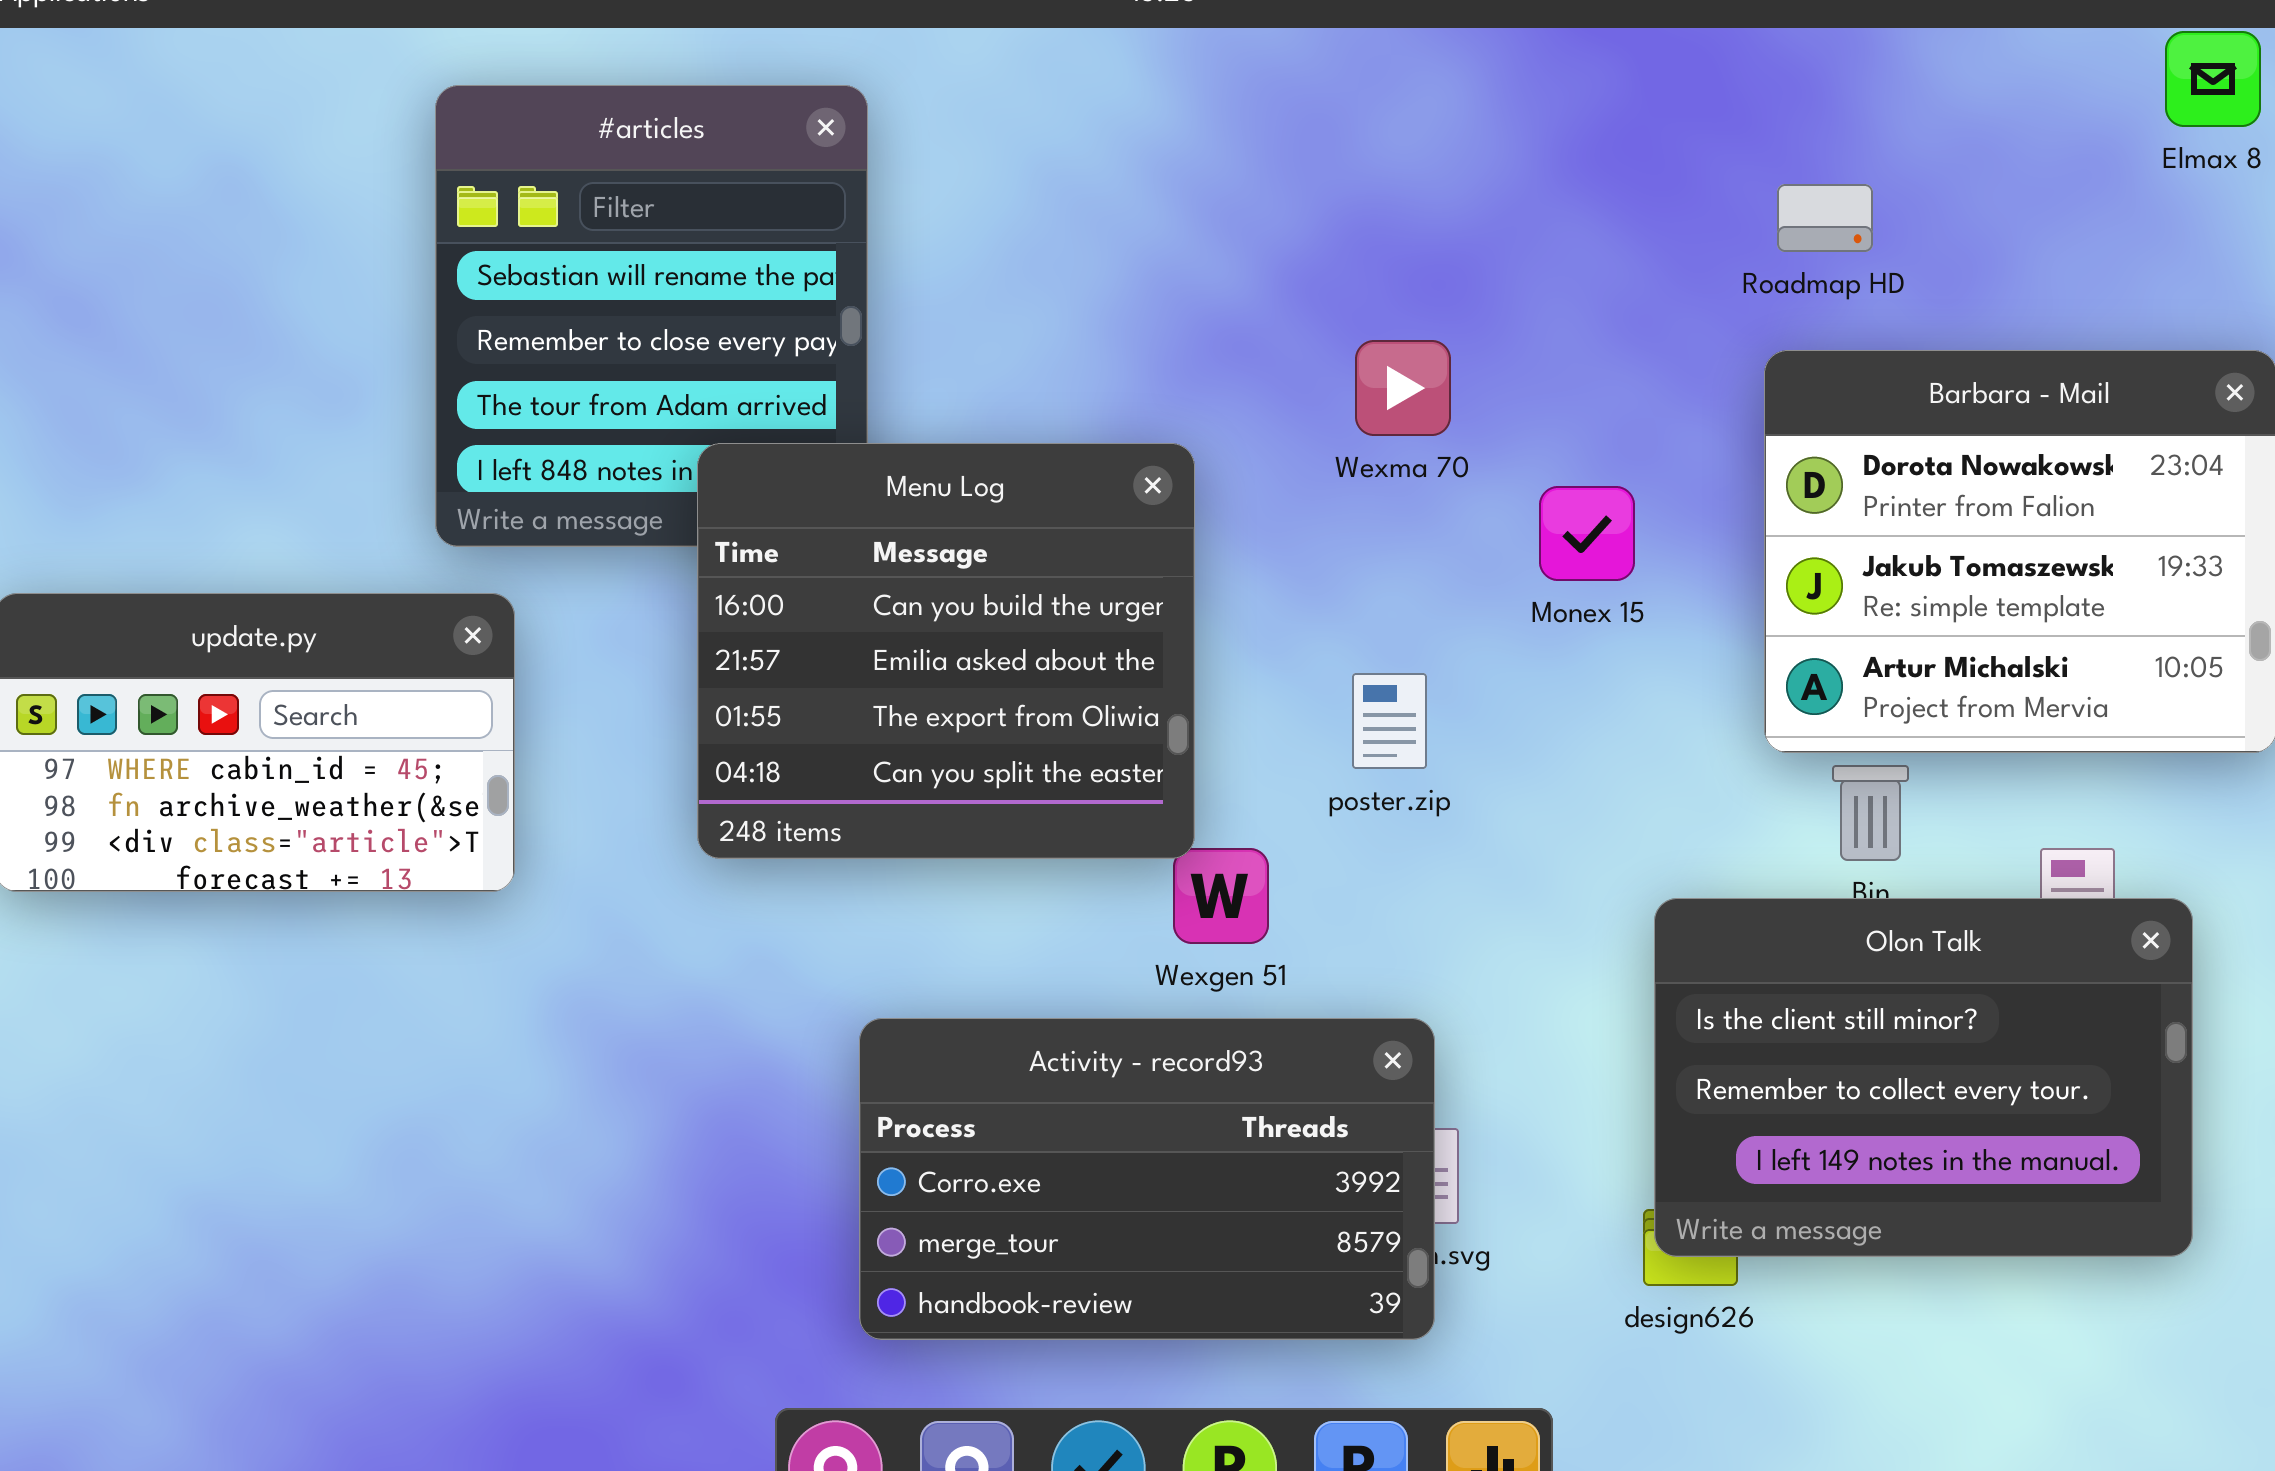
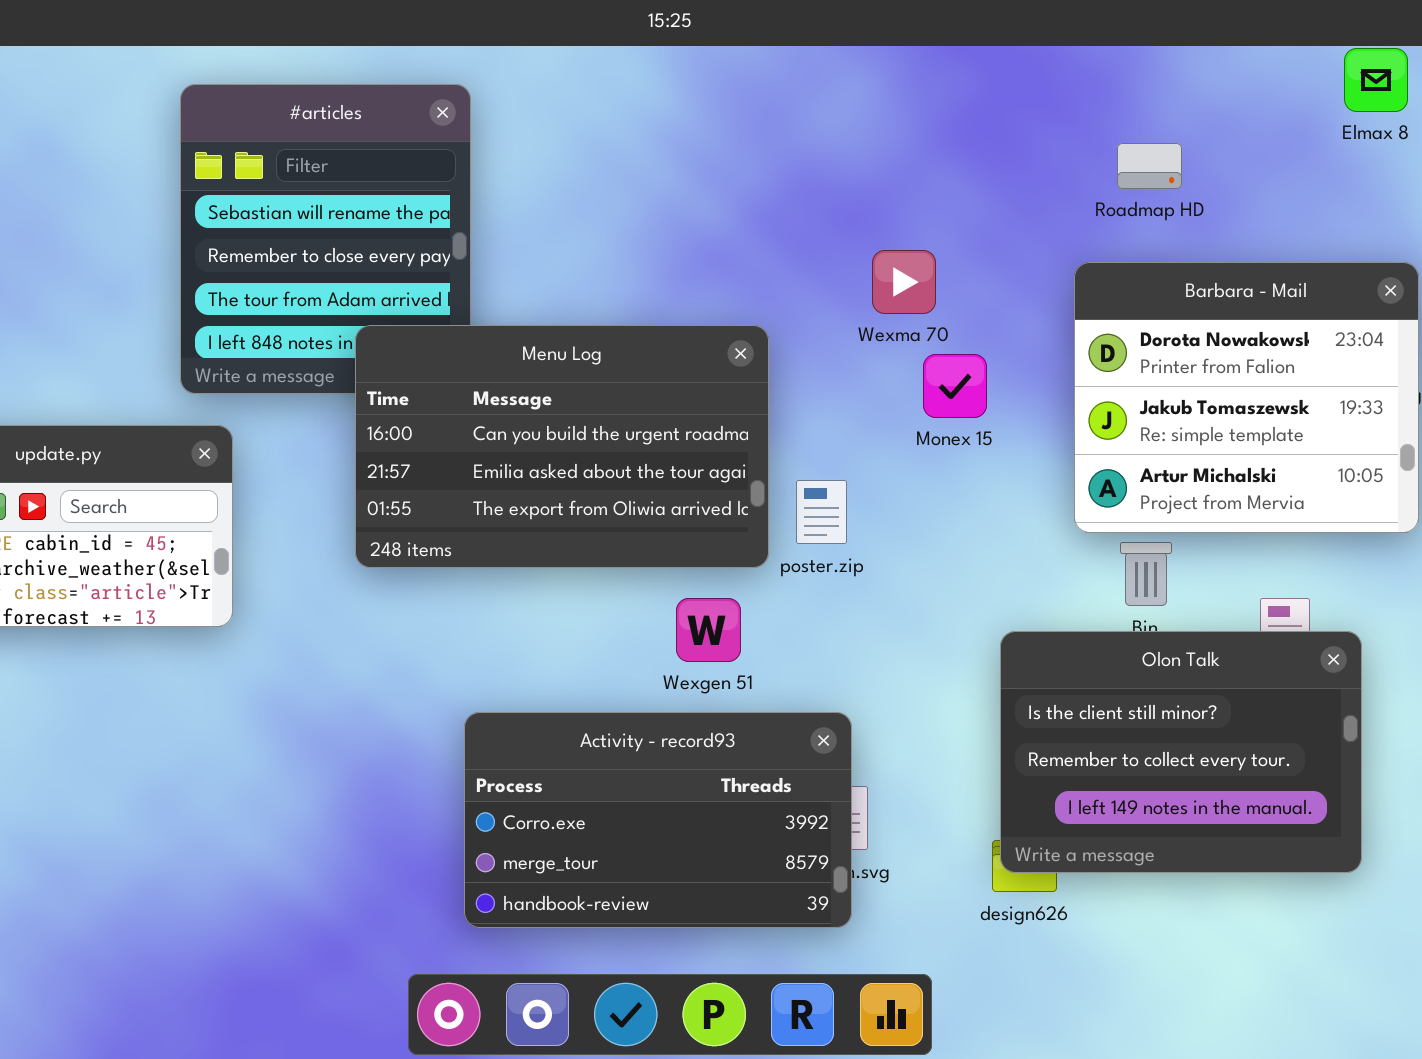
Roadmap HD: [1777,184,1873,252] -> [1117,143,1182,189], moved
Wexma 70: [1355,340,1451,436] -> [872,250,936,314], moved
Menu Log: [697,443,1195,859] -> [355,325,769,568], resized

